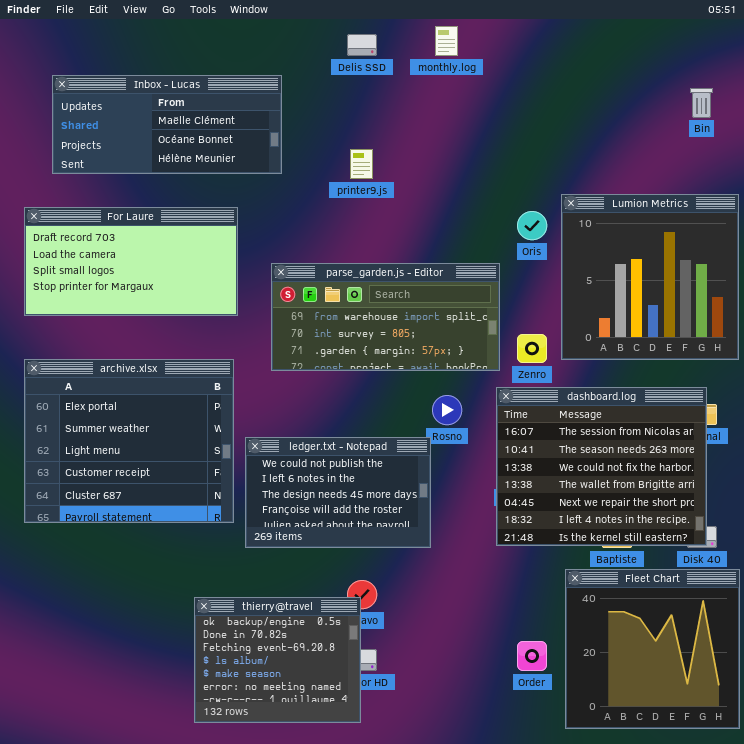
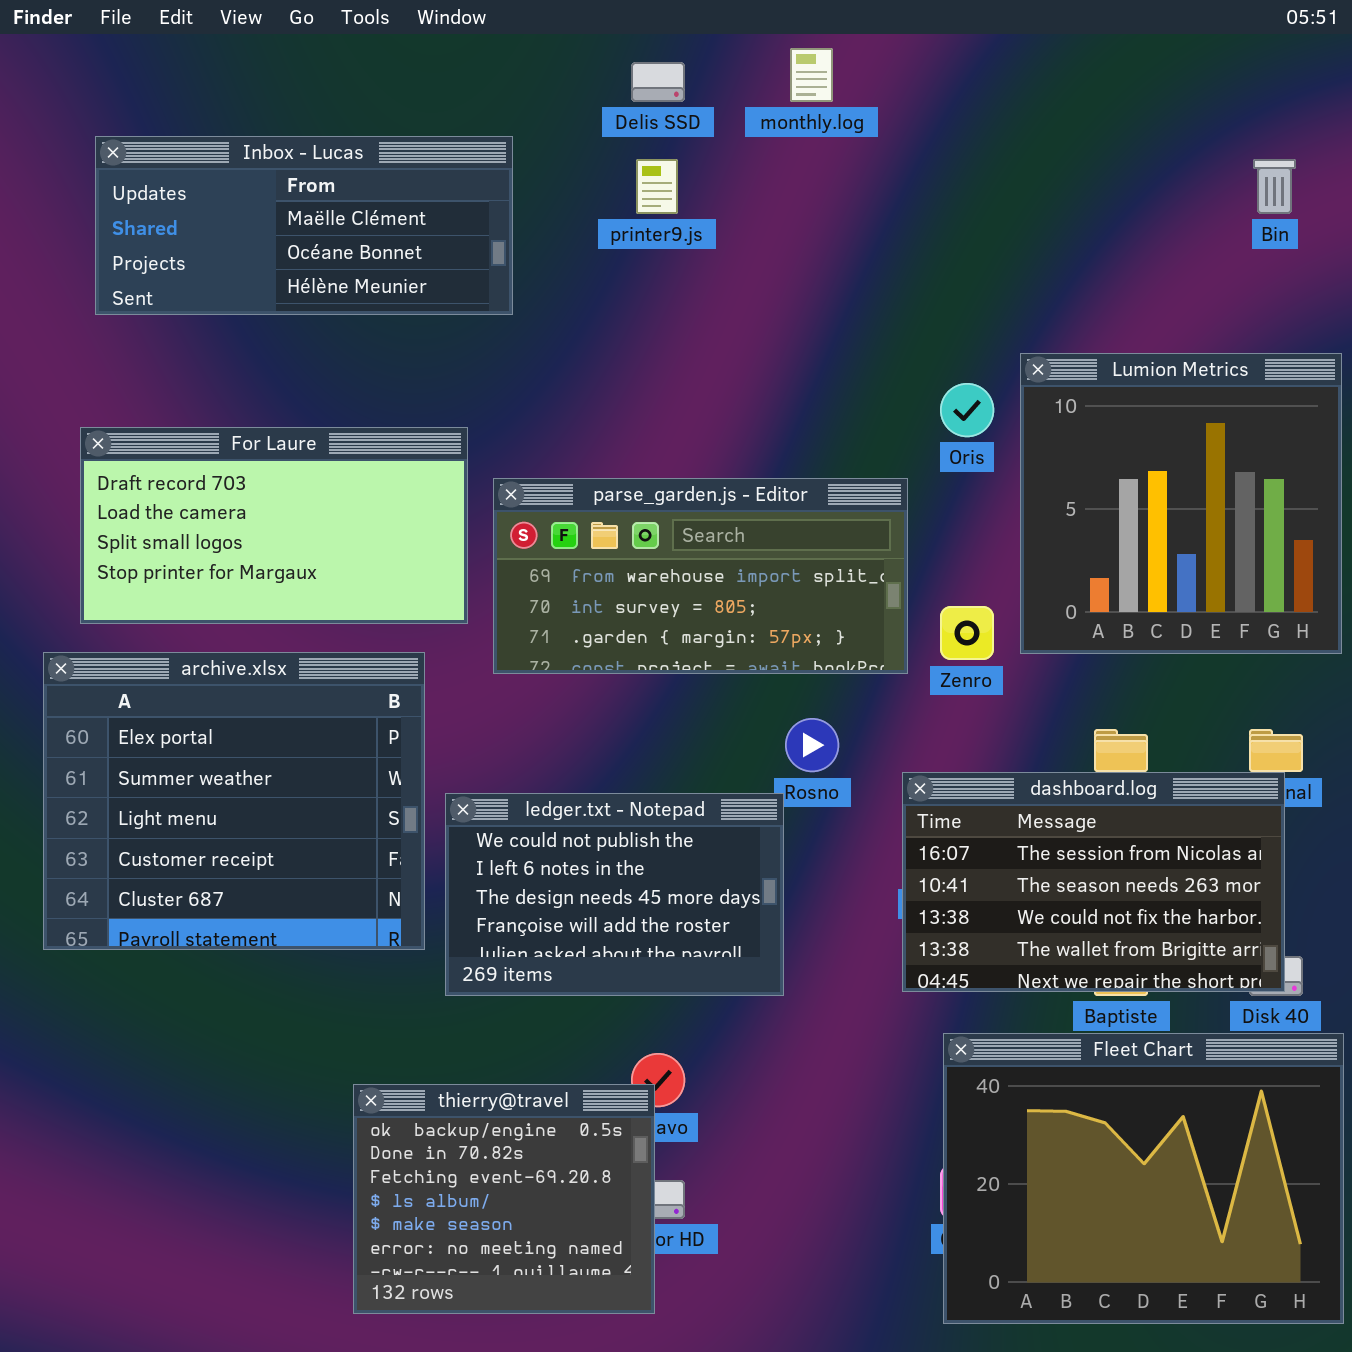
printer9.js: [350,149,373,179] -> [636,159,678,214], moved
For Laure: [24,207,238,316] -> [80,427,468,624], moved
dashboard.log: [496,387,707,546] -> [902,772,1285,992], resized
Fleet Chart: [565,569,740,729] -> [943,1033,1344,1324], resized

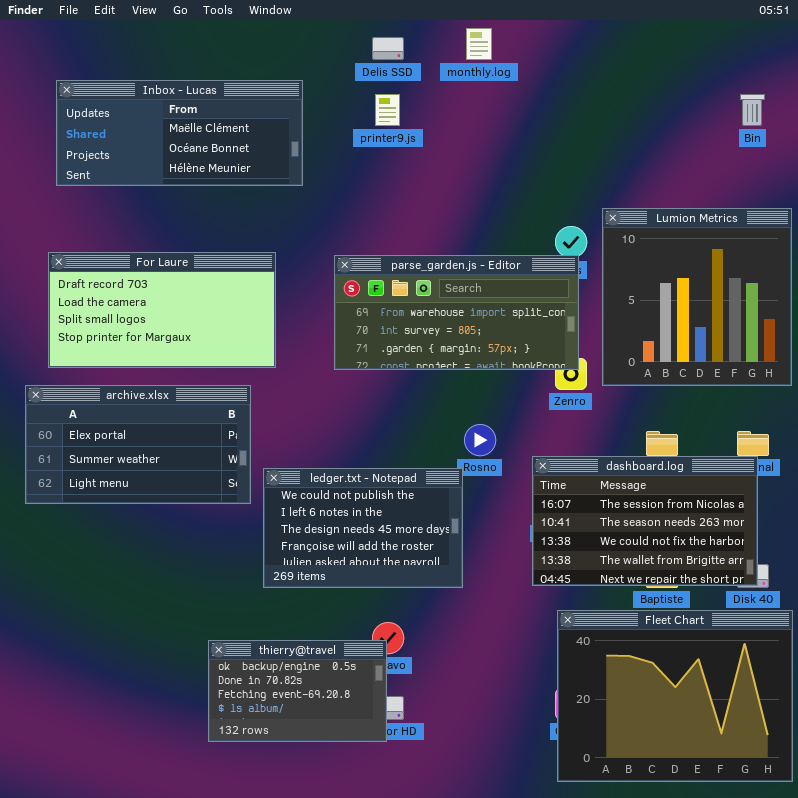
parse_garden.js - Editor: [493,478,908,674] -> [334,255,579,370], moved
archive.xlsx: [43,652,425,950] -> [25,385,251,504], resized
thierry@travel: [353,1084,655,1314] -> [208,640,387,742], resized

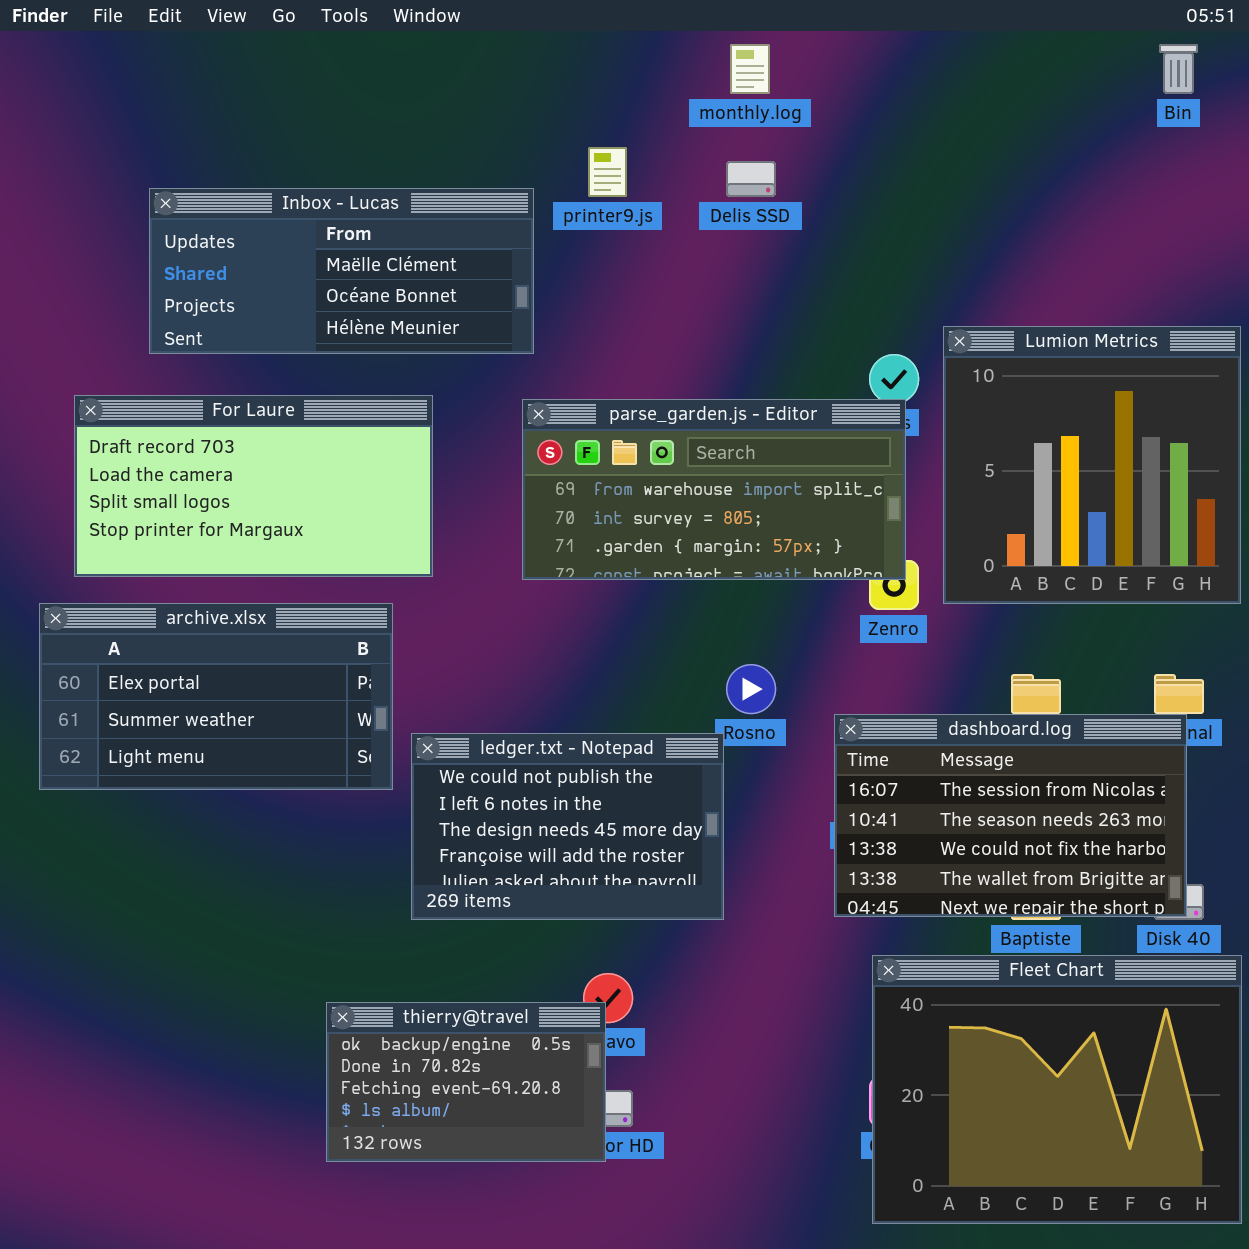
Delis SSD: [372,37,404,60] -> [726,161,776,197], moved
Inbox - Lucas: [56,80,303,186] -> [149,188,534,354], moved
Bin: [740,94,765,126] -> [1159,44,1198,94], moved

